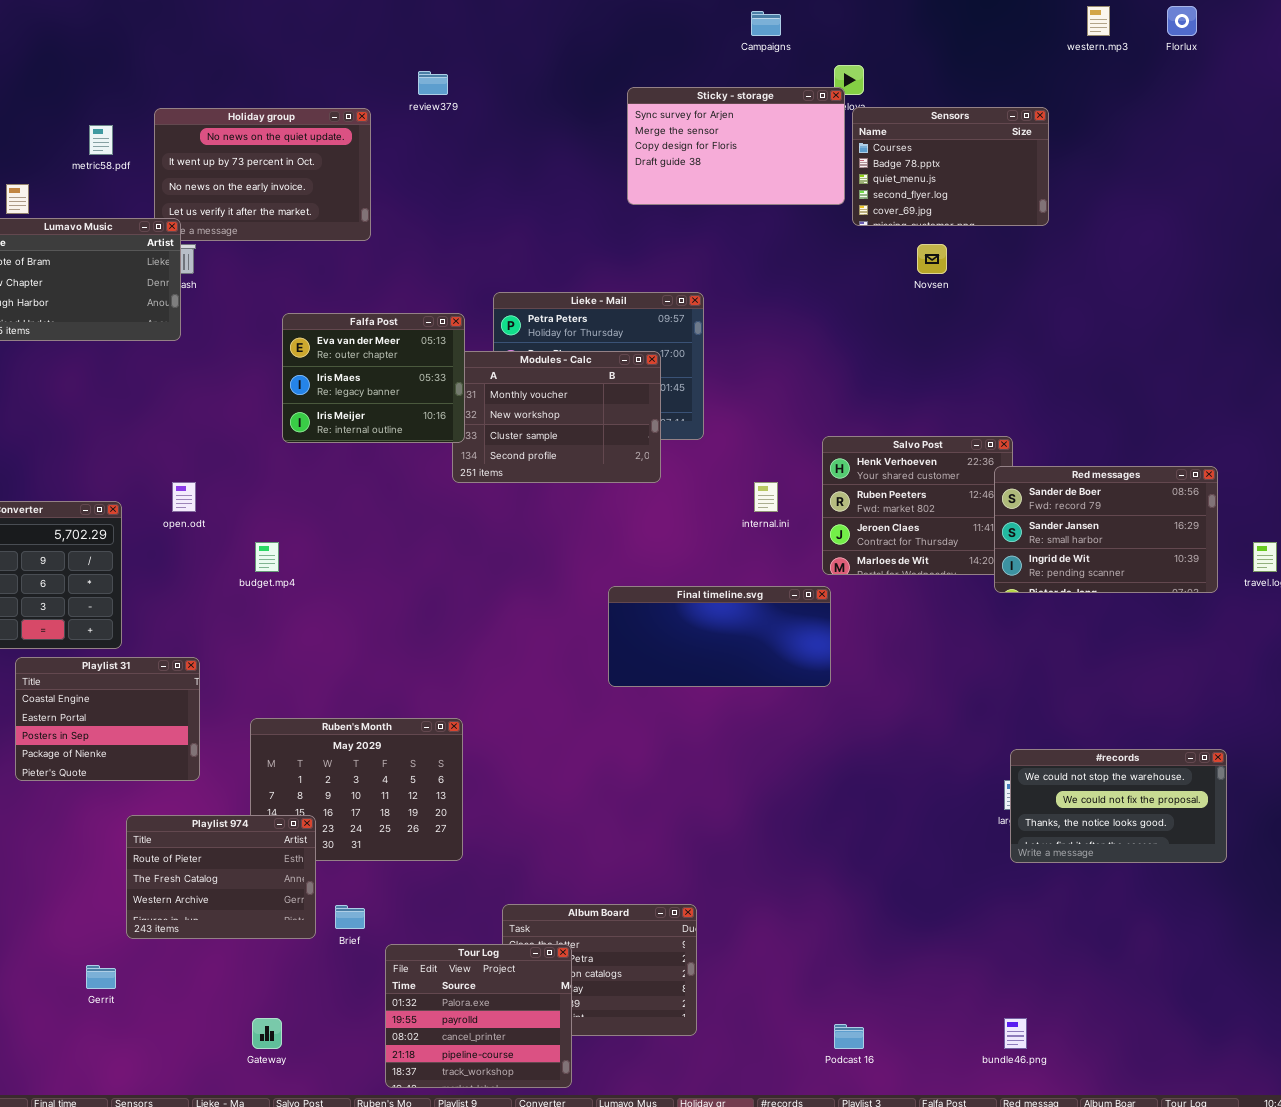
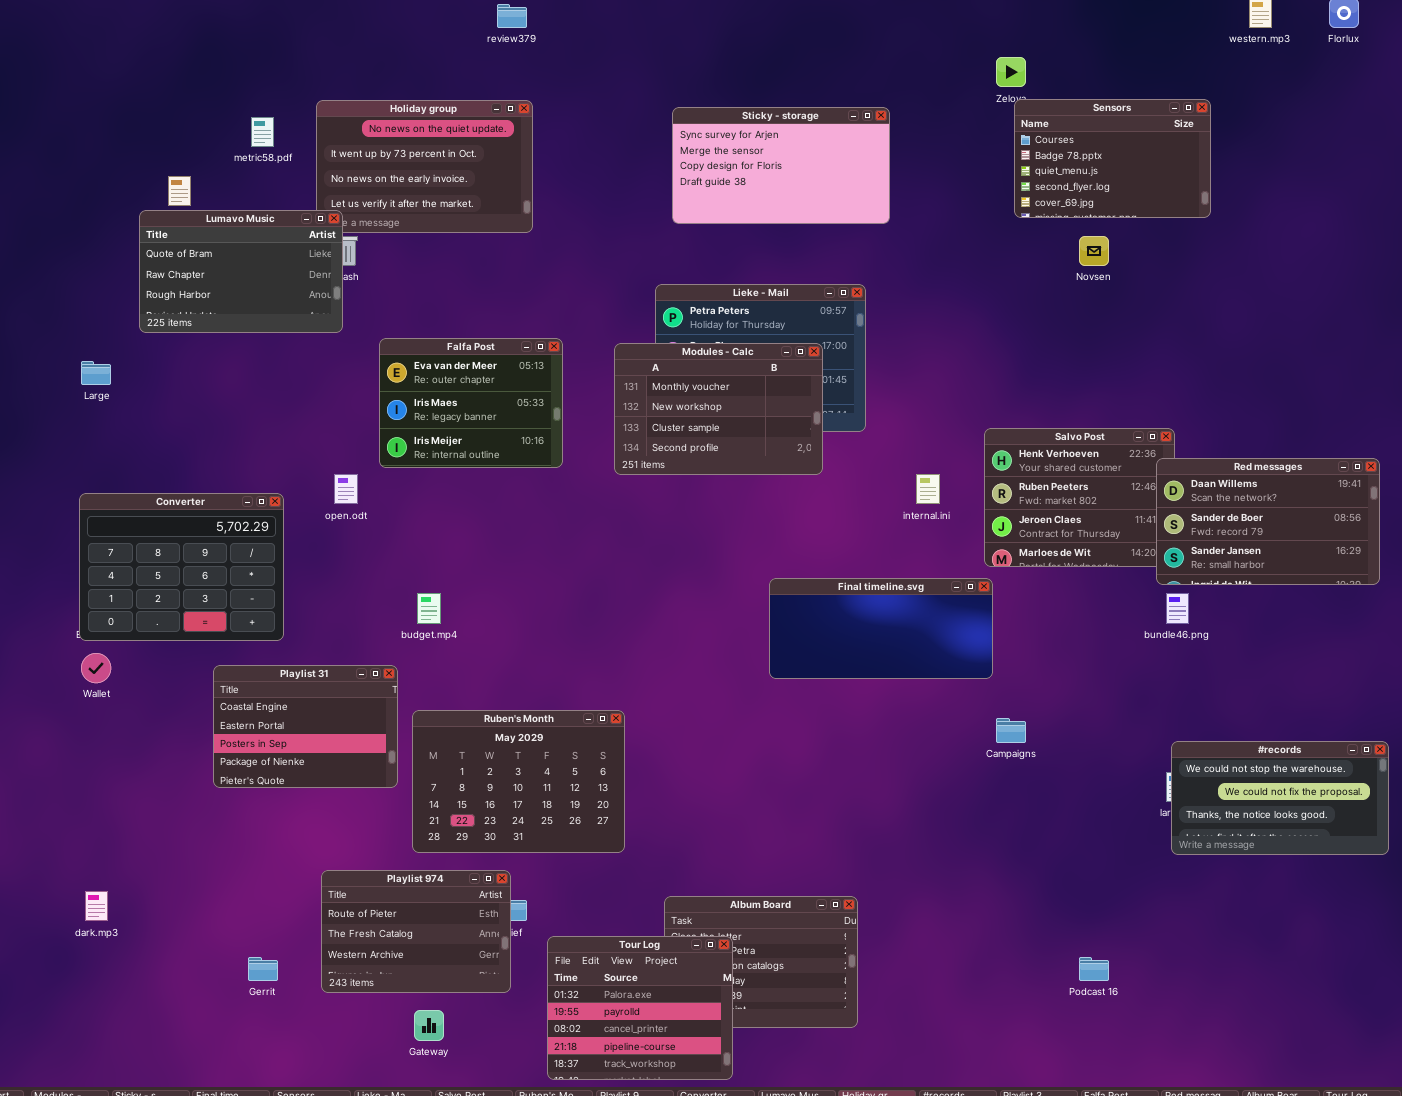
Campaigns: [751,11,781,36] -> [996,718,1026,743], moved
review379: [418,71,448,95] -> [497,4,527,28], moved
Sticky - storage: [627,87,845,205] -> [672,107,890,224], moved
Falfa Post: [282,313,465,443] -> [379,338,563,468], moved
Red messages: [994,466,1218,593] -> [1156,458,1380,585], scrolled up 1 row
budget.mp4: [255,542,279,572] -> [417,593,441,624], moved
Playlist 31: [15,657,200,781] -> [213,665,398,788], moved
Playlist 974: [126,815,316,939] -> [321,870,511,993], moved
bundle46.png: [1004,1018,1027,1049] -> [1166,593,1189,624], moved
Podcast 16: [834,1024,864,1049] -> [1079,957,1109,981], moved

